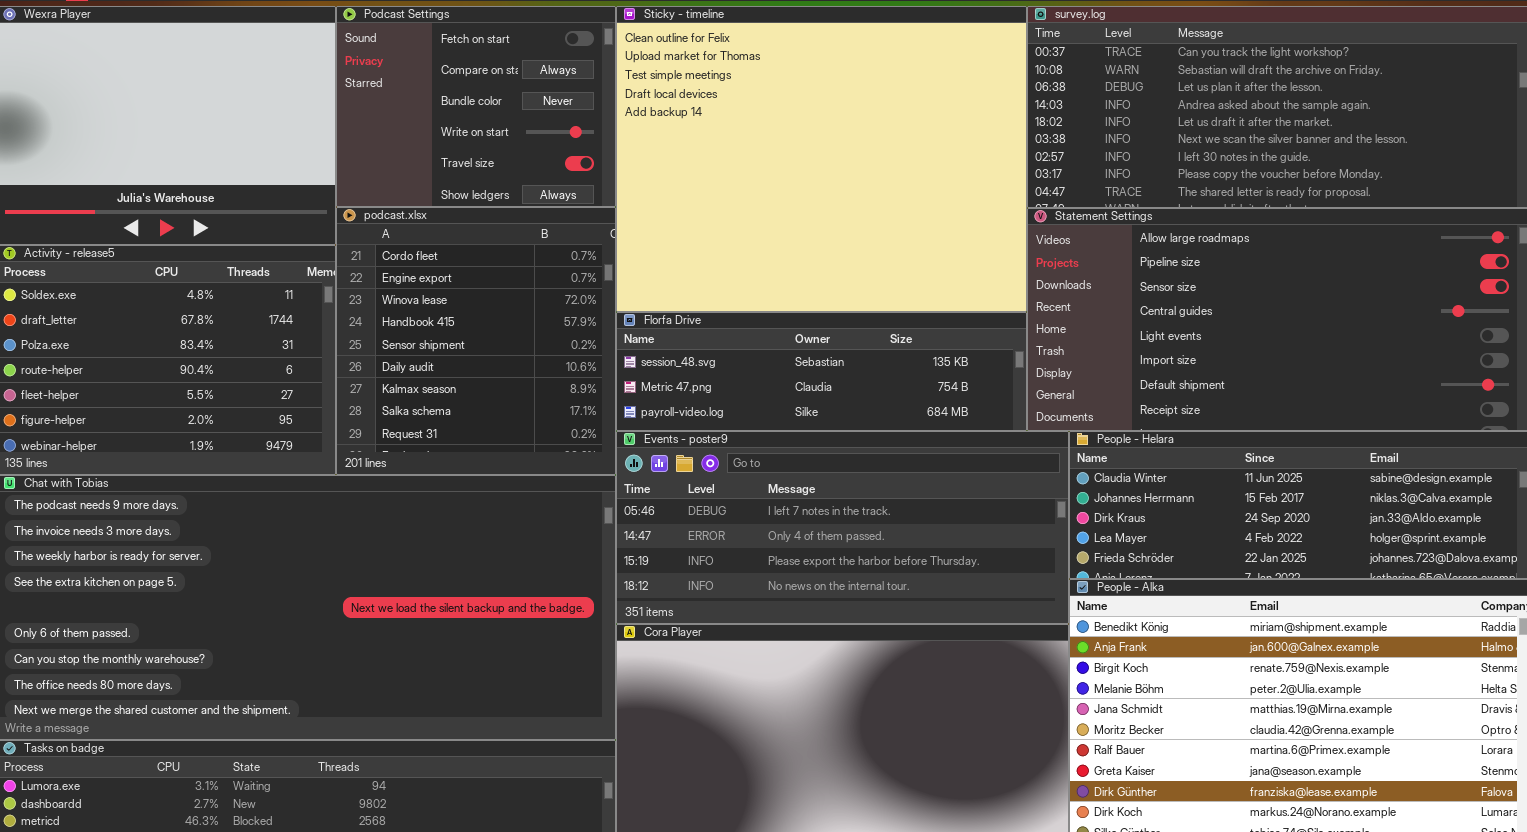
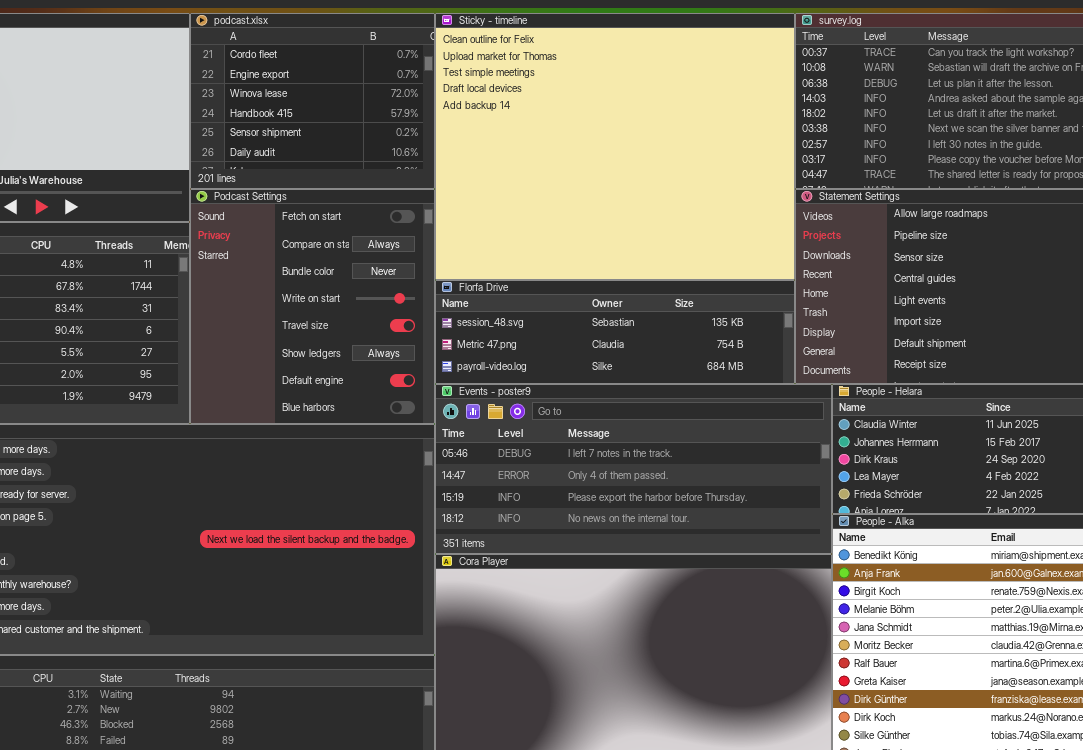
Podcast Settings: [336,6,616,207] -> [190,189,435,424], moved, resized
podcast.xlsx: [336,207,616,475] -> [190,13,435,189], moved, resized

